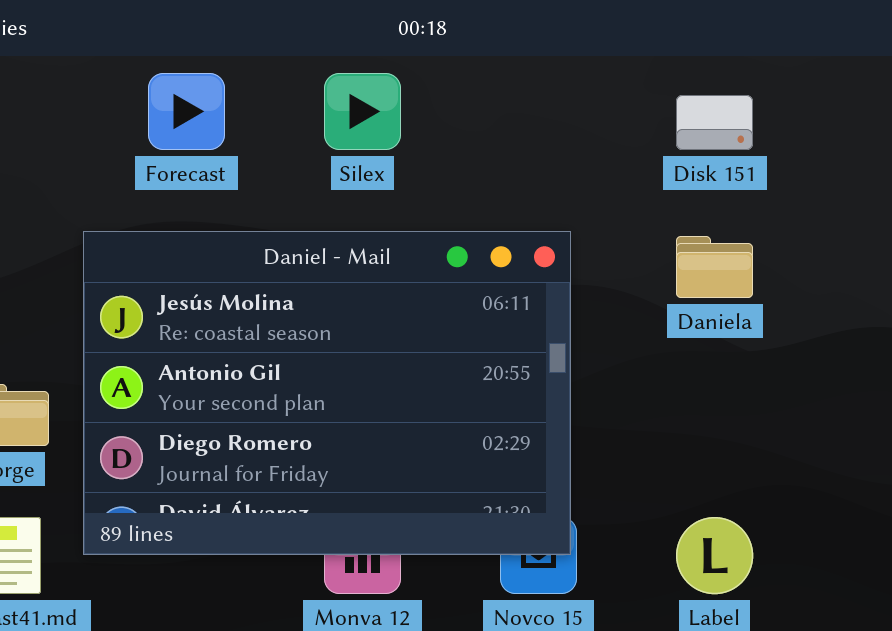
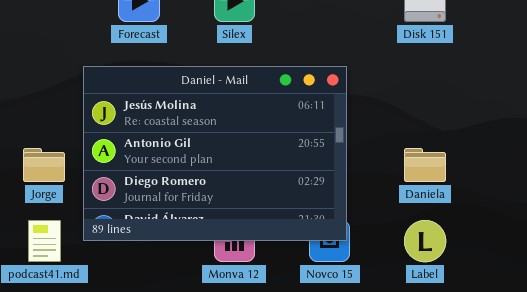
Daniela: [676,236,753,298] -> [404,148,446,182], moved

